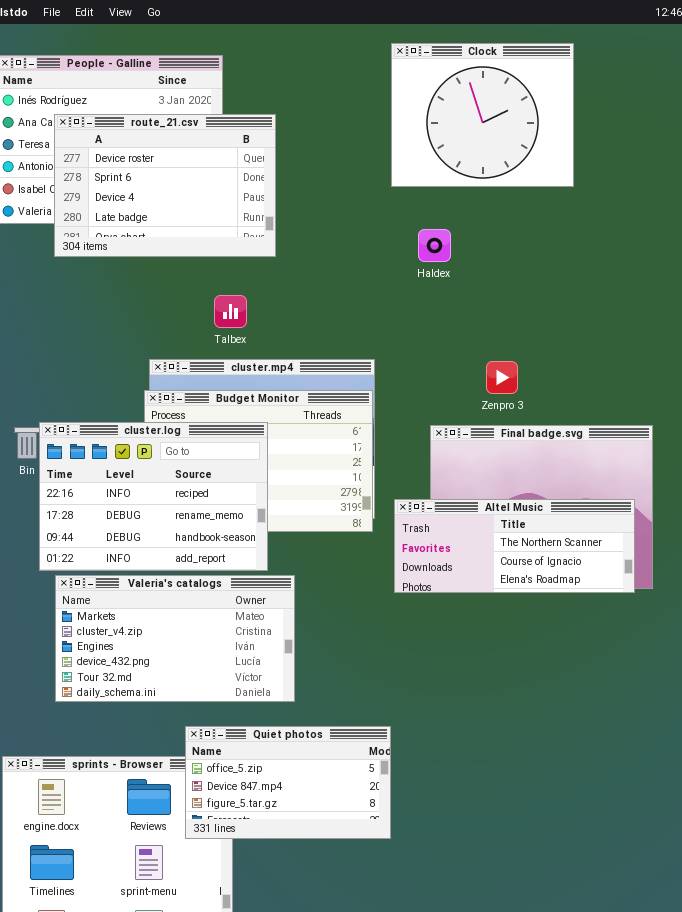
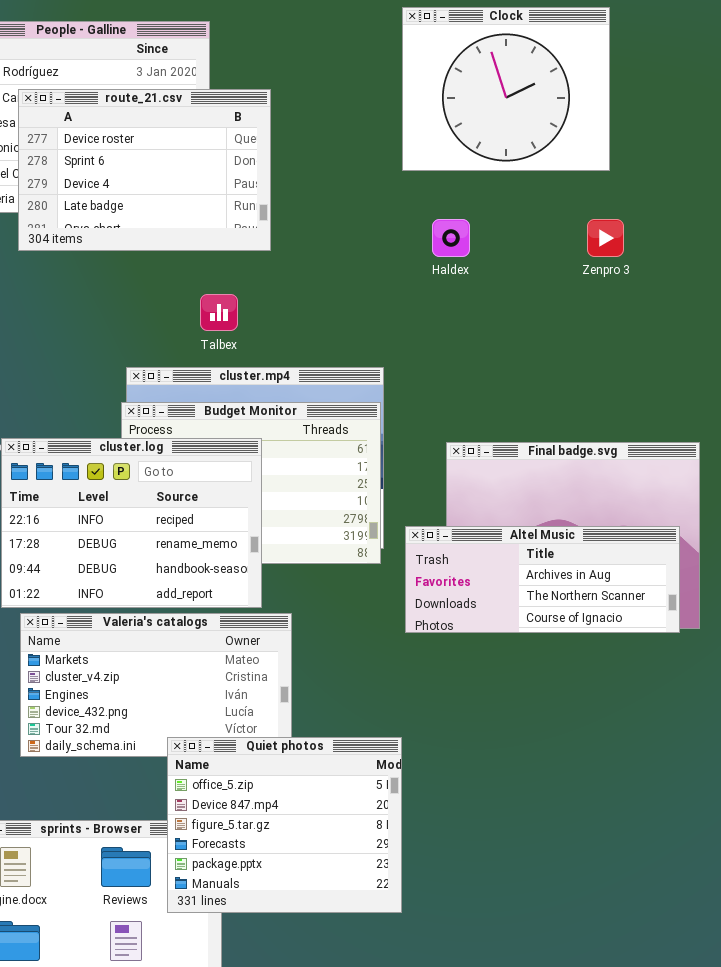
Zenpro 3: [486,361,518,394] -> [587,219,624,257], moved
Altel Music: [394,499,635,593] -> [405,526,680,633], scrolled up 1 row
Quiet photos: [185,726,391,839] -> [167,737,402,913], resized

